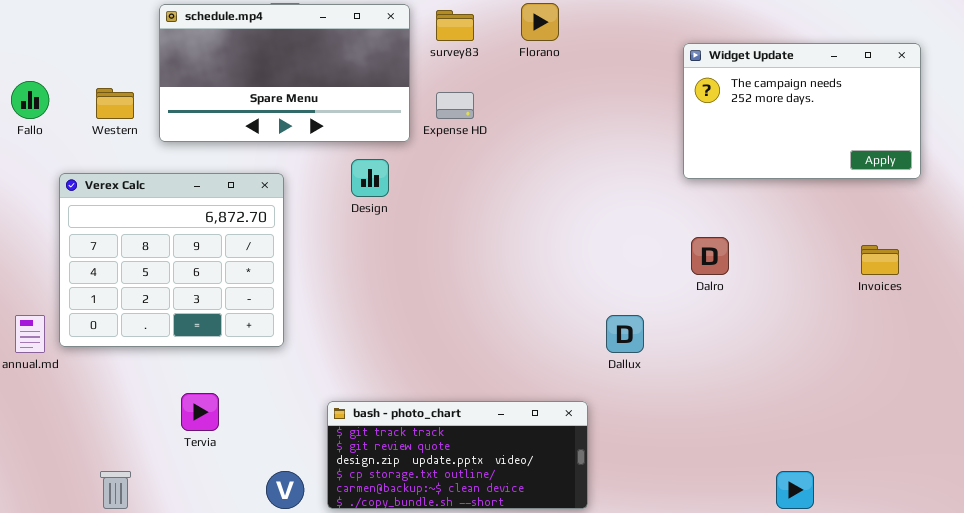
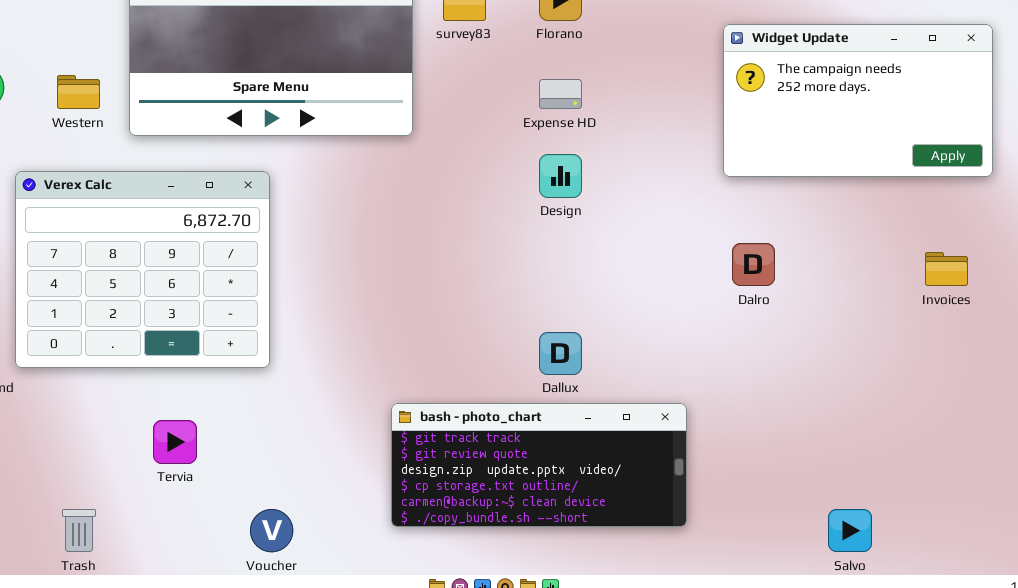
Expense HD: [436,92,474,119] -> [539,79,582,109], moved
Design: [351,159,389,197] -> [539,154,582,198], moved
Dallux: [606,315,644,353] -> [539,332,582,375], moved
bash - photo_chart: [327,401,588,509] -> [391,403,687,527], moved

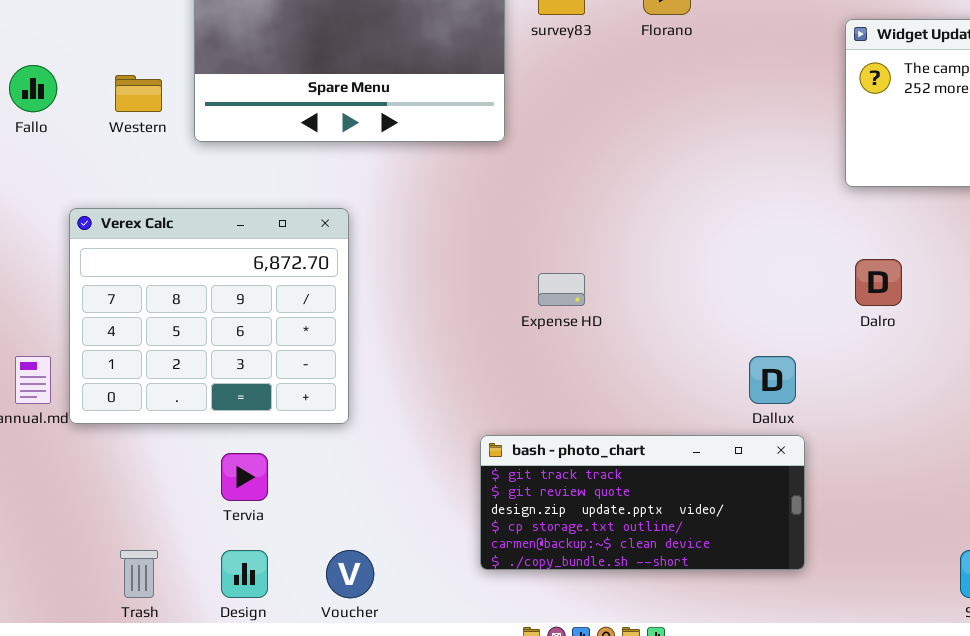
Expense HD: [539,79,582,109] -> [538,273,585,306], moved
Design: [539,154,582,198] -> [221,550,268,598], moved
Verex Calc: [15,171,270,368] -> [69,208,349,424], moved
Dallux: [539,332,582,375] -> [749,356,796,404], moved

